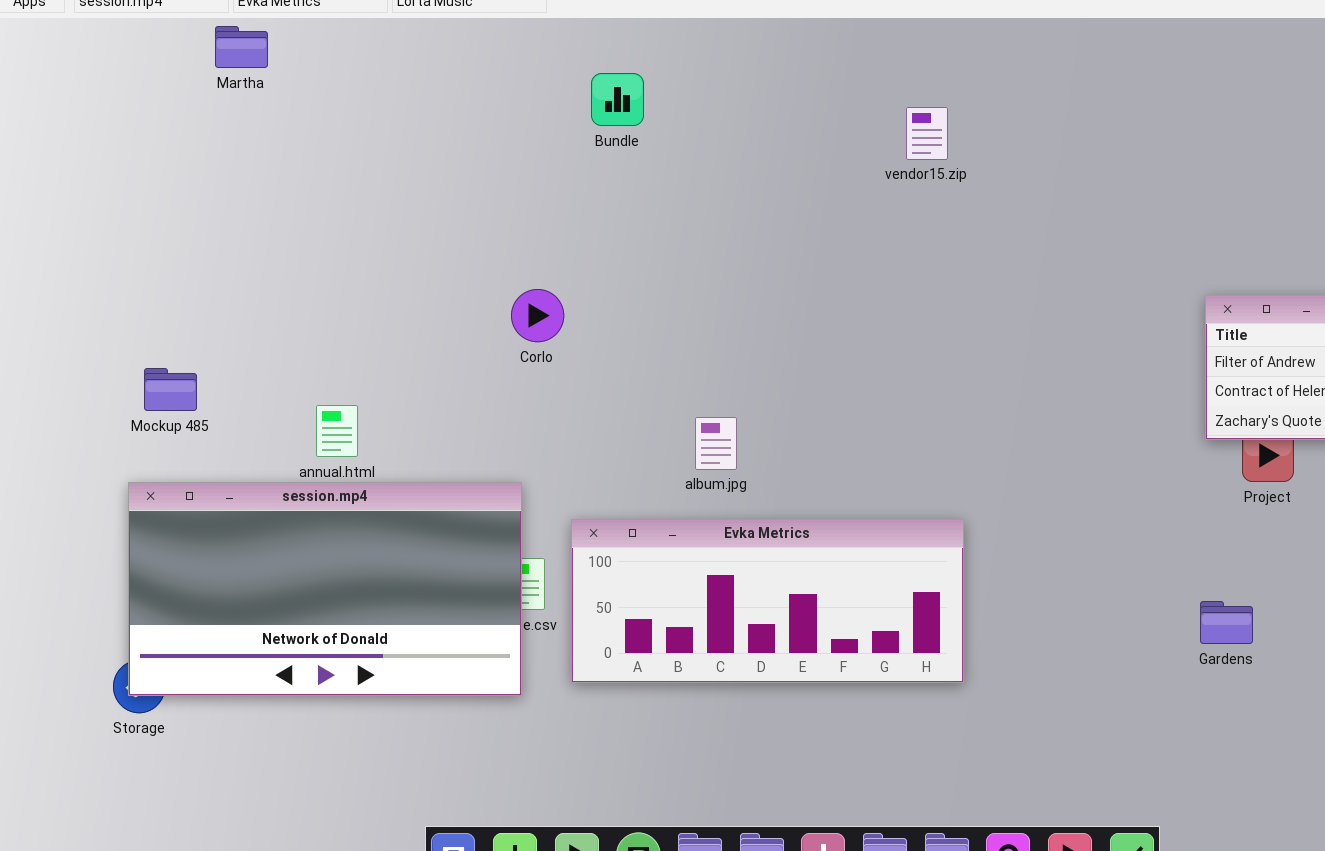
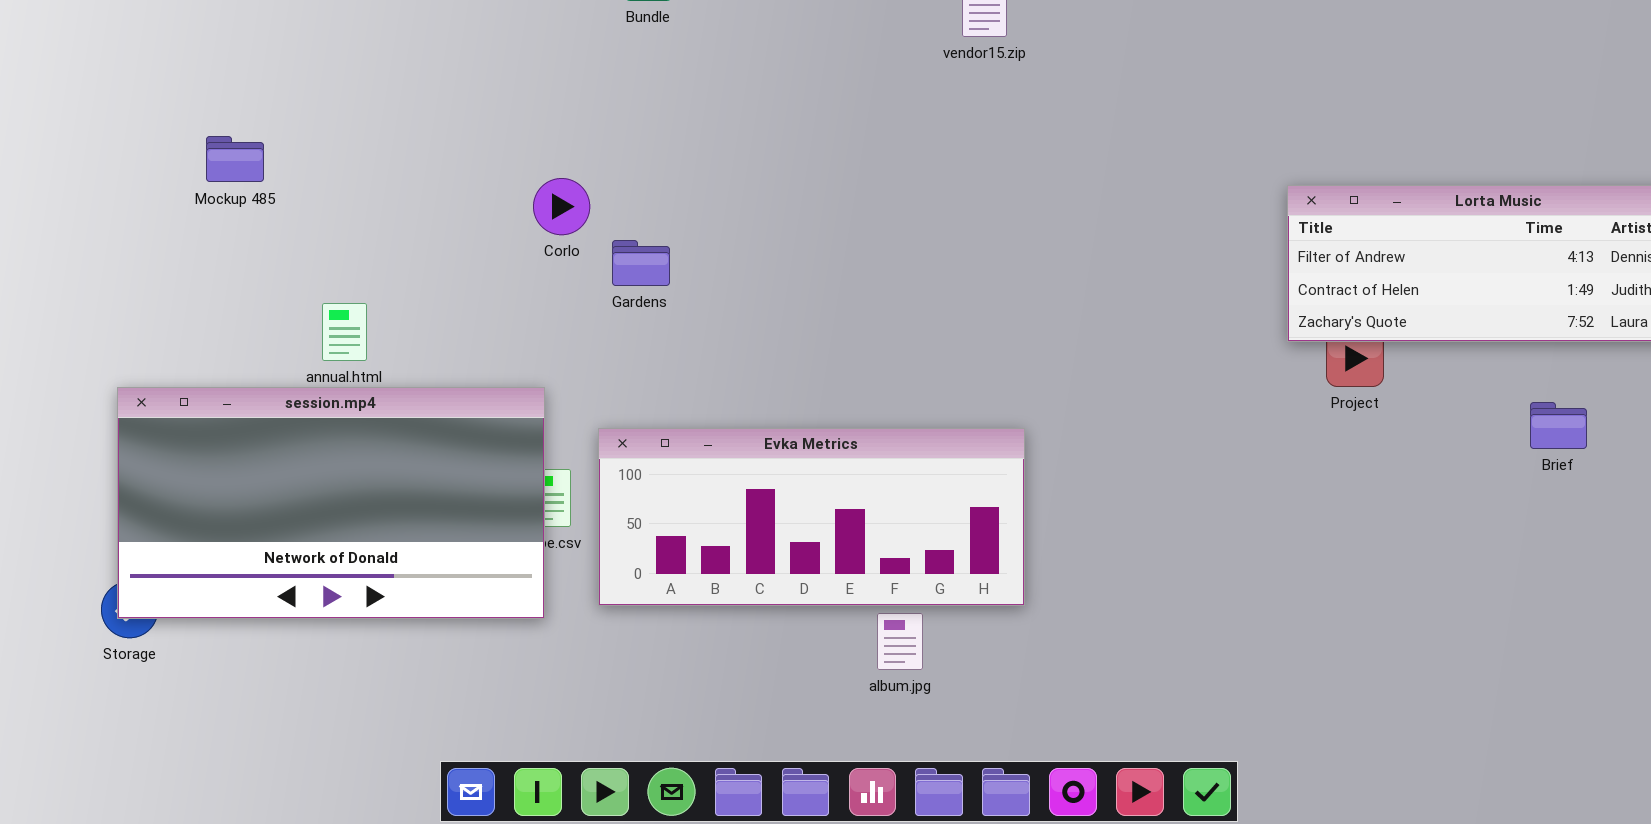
Mockup 485: [144,368,197,411] -> [206,136,264,182], moved
album.jpg: [695,417,737,470] -> [877,613,923,670], moved
Gardens: [1200,601,1253,644] -> [612,240,670,286], moved

